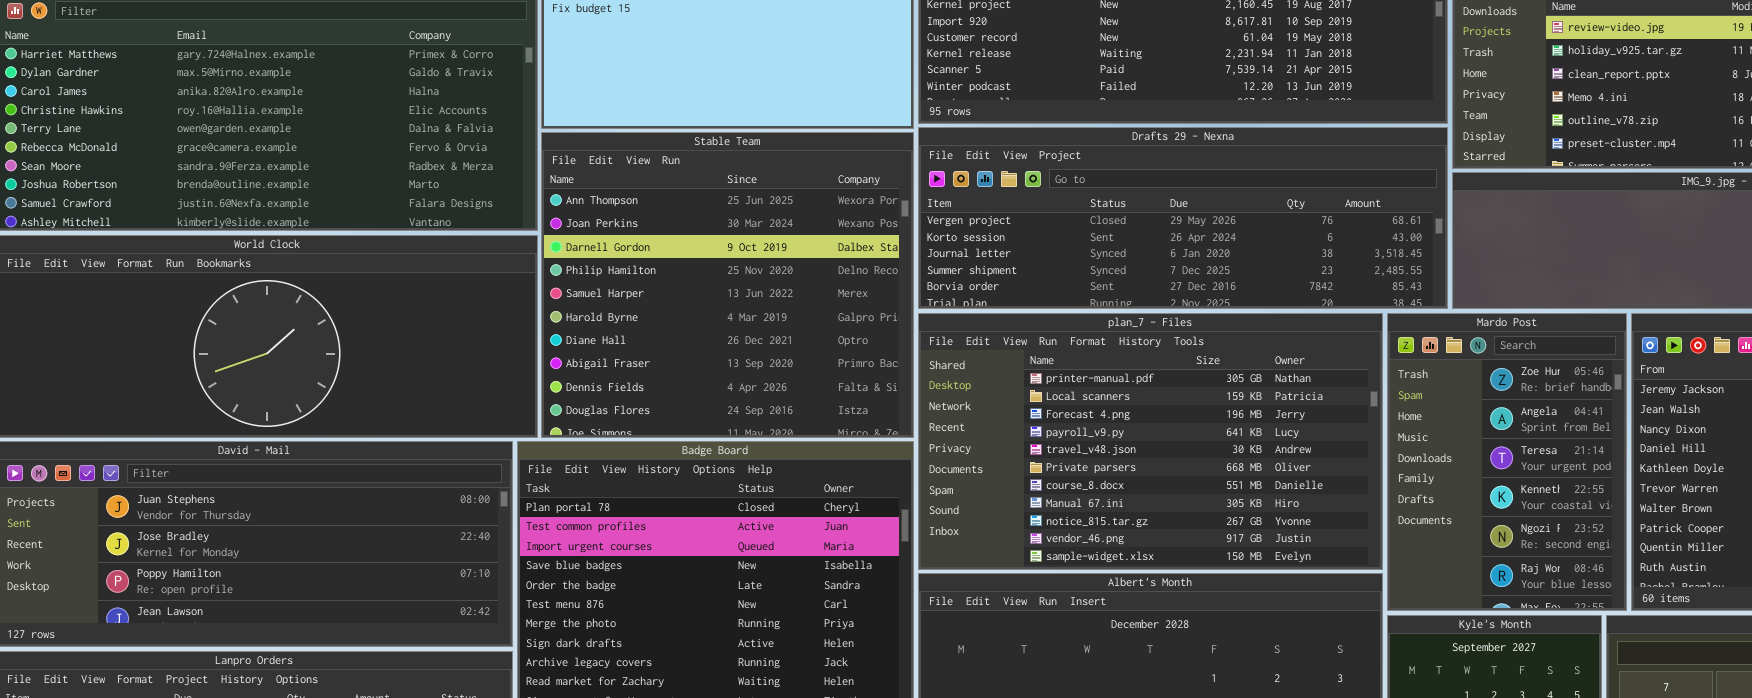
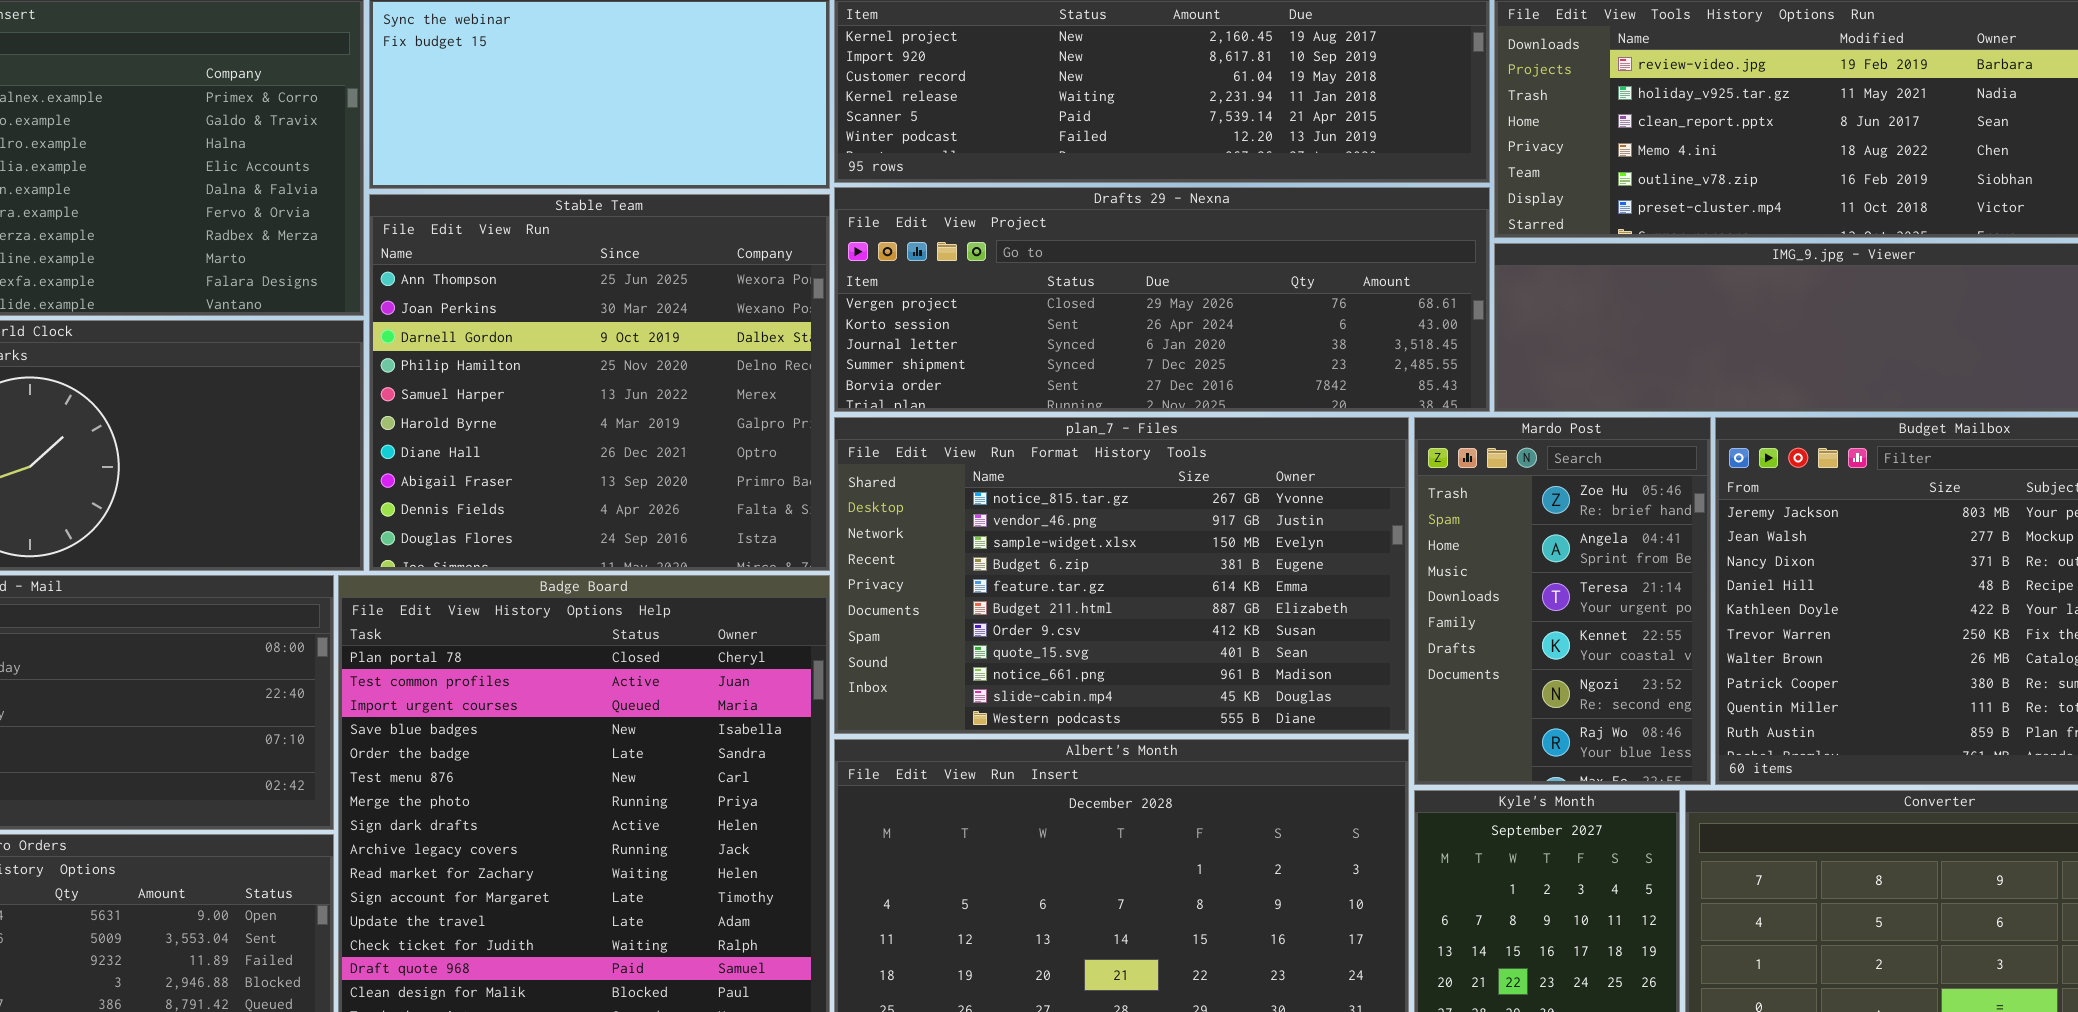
plan_7 - Files: [918,313,1383,570] -> [834,417,1409,734], scrolled down 8 rows

